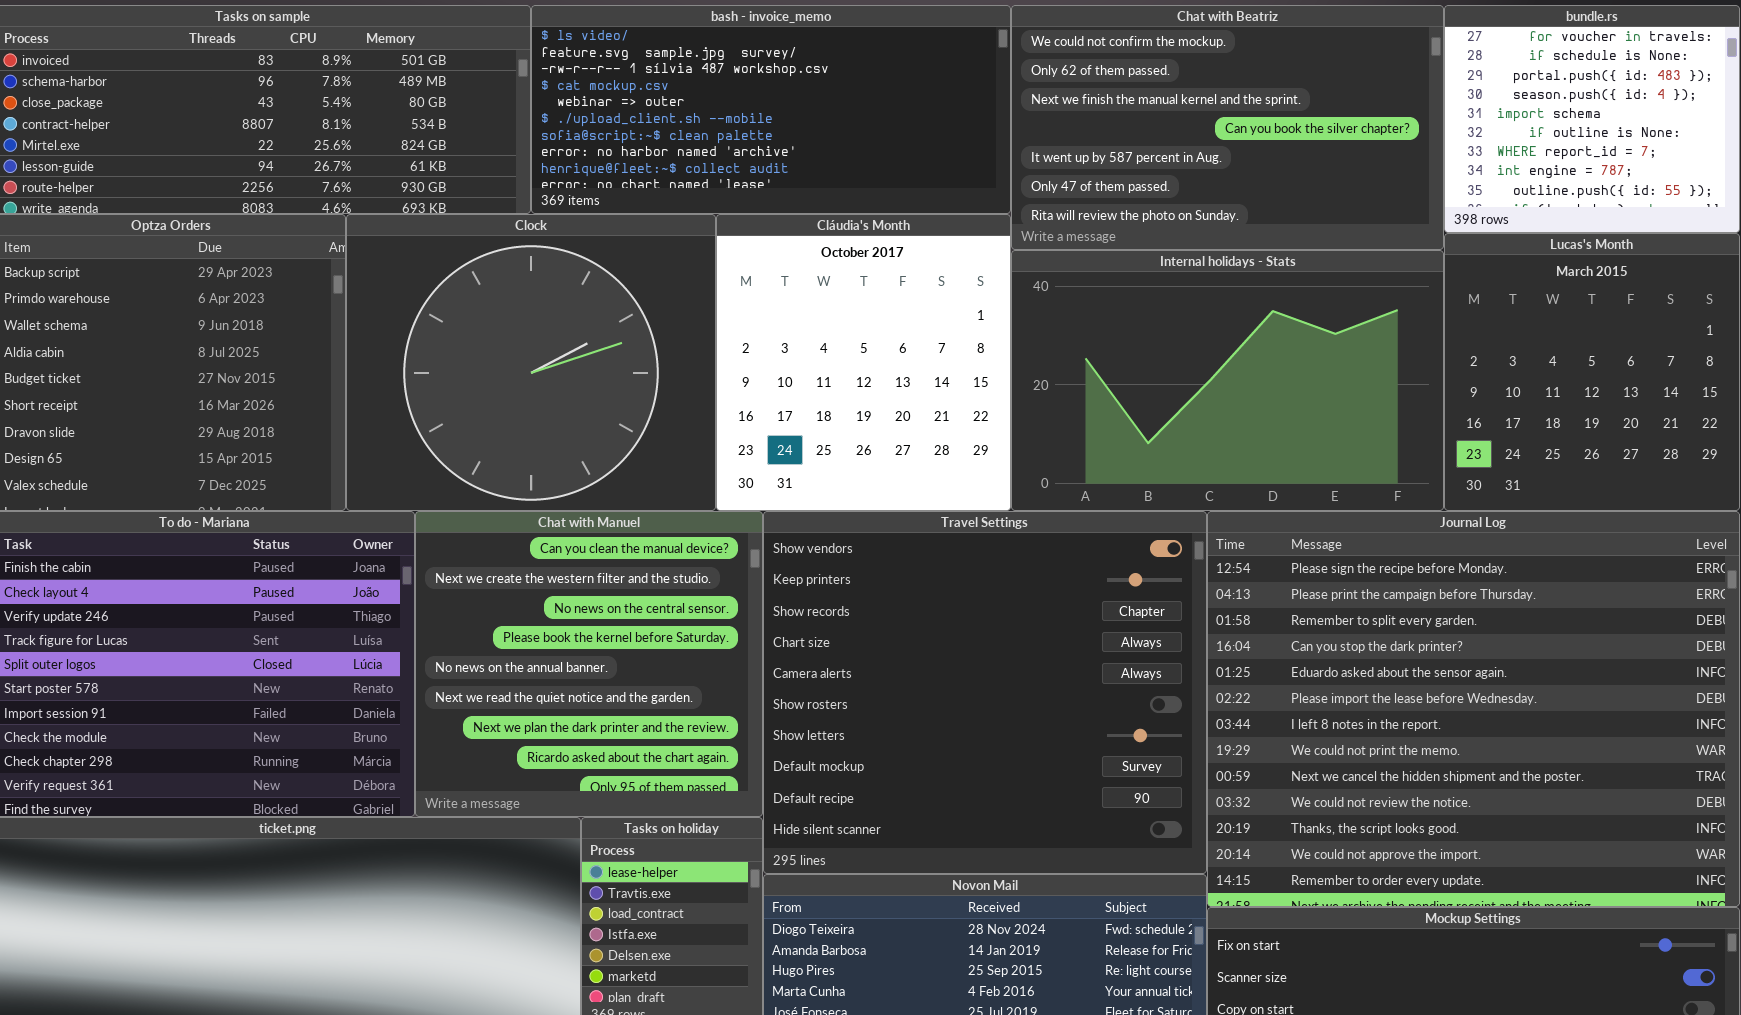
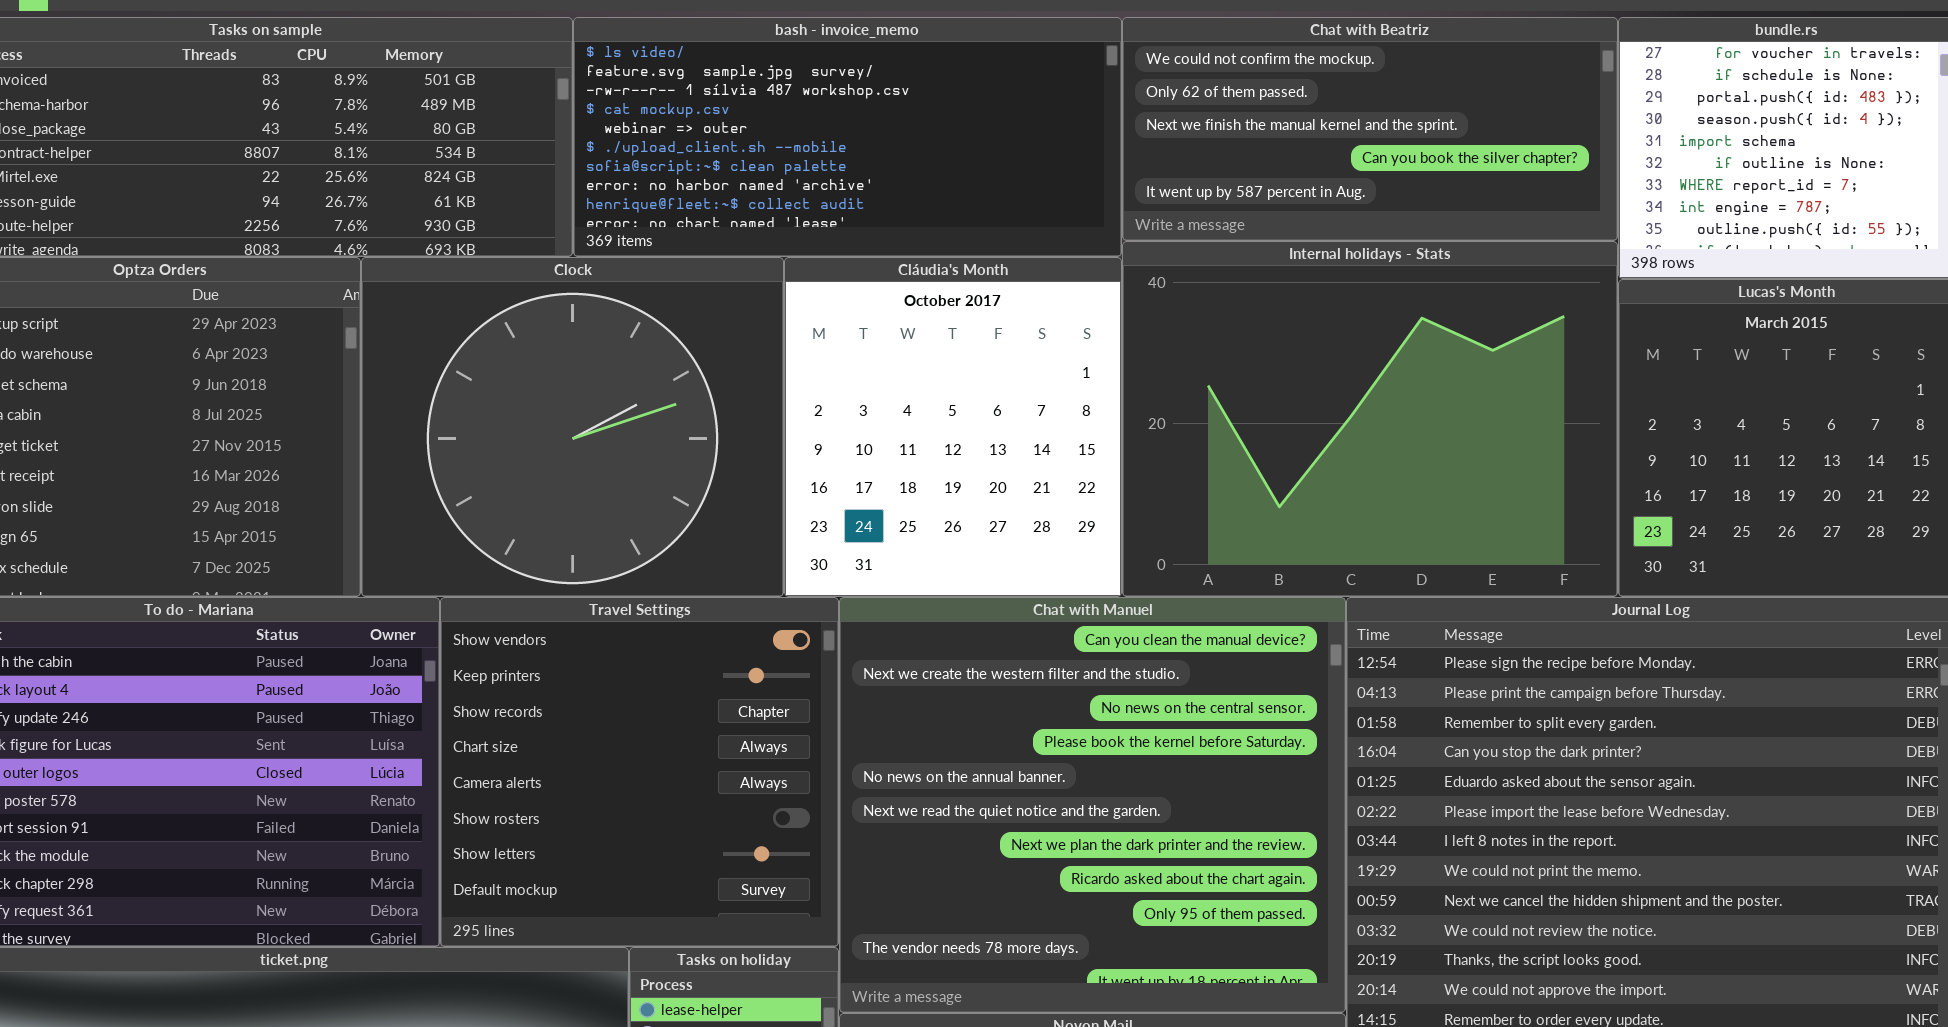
Chat with Beatriz: [1011,5,1444,250] -> [1122,17,1618,241], resized
Internal holidays - Stats: [1011,250,1444,511] -> [1122,241,1618,597], resized
Chat with Manuel: [415,511,763,817] -> [839,597,1346,1013], moved, resized
Travel Settings: [763,511,1207,874] -> [440,597,839,947], moved, resized

